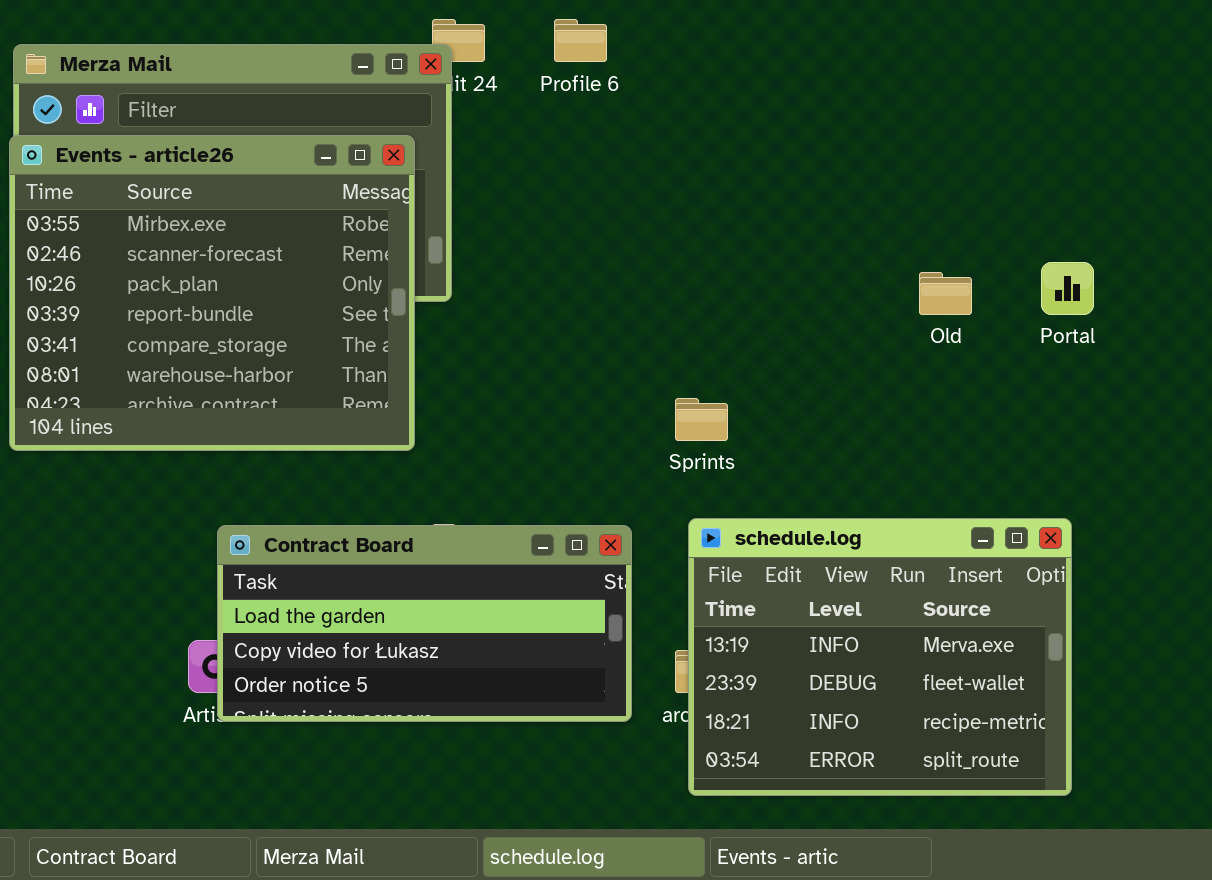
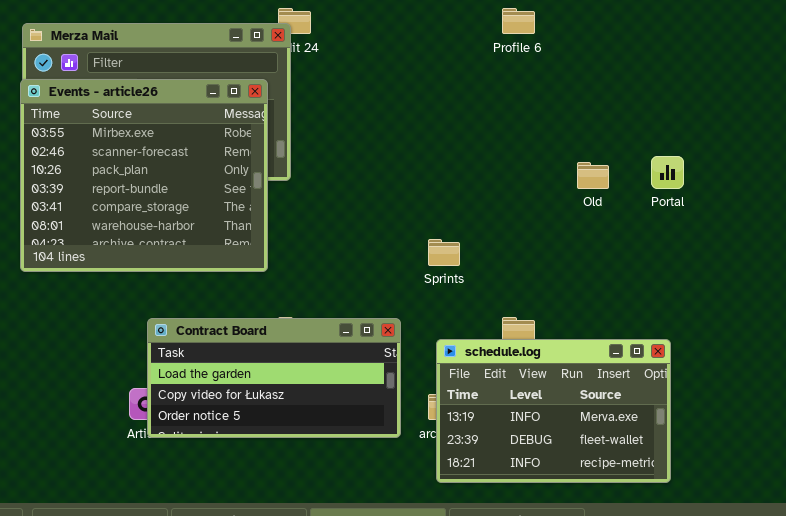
Profile 6: [554,19,607,62] -> [502,8,535,34], moved
schedule.log: [688,518,1072,796] -> [436,339,671,483], resized

